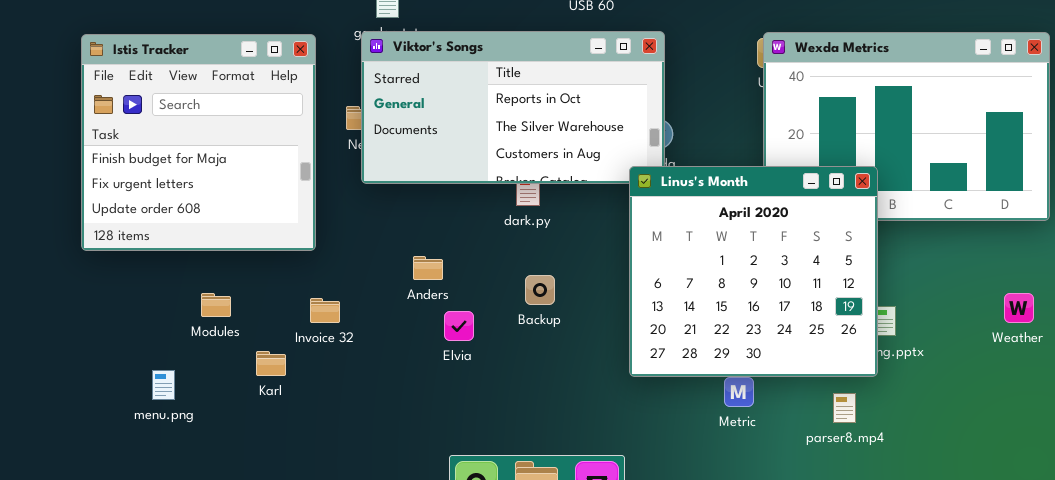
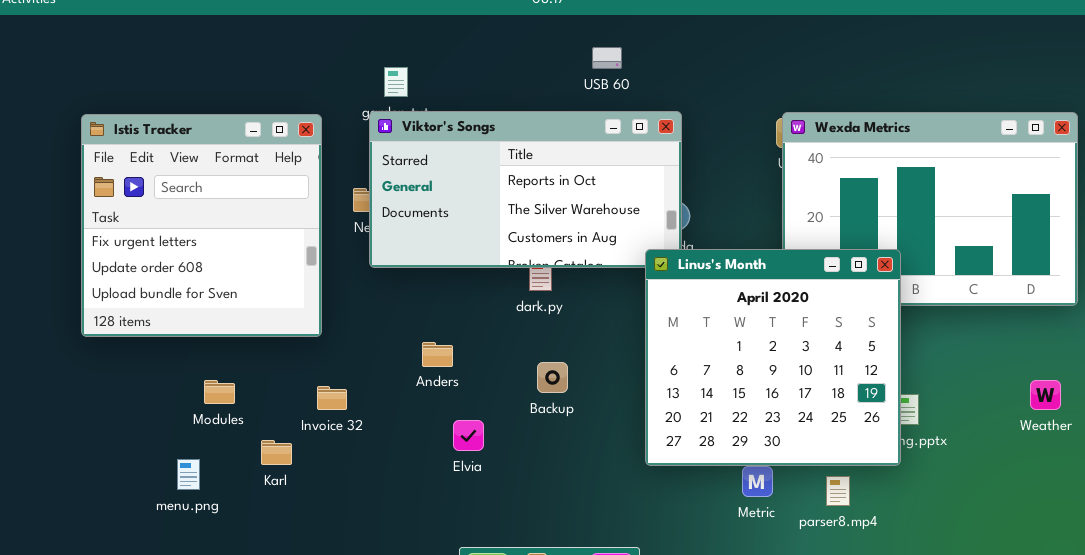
Istis Tracker: [81,34,316,251] -> [81,114,322,337], scrolled down 1 row
Elvia: [444,311,474,341] -> [453,420,484,451], moved
menu.png: [152,370,175,400] -> [177,459,200,490], moved
parser8.mp4: [833,393,856,423] -> [826,476,850,506], moved

